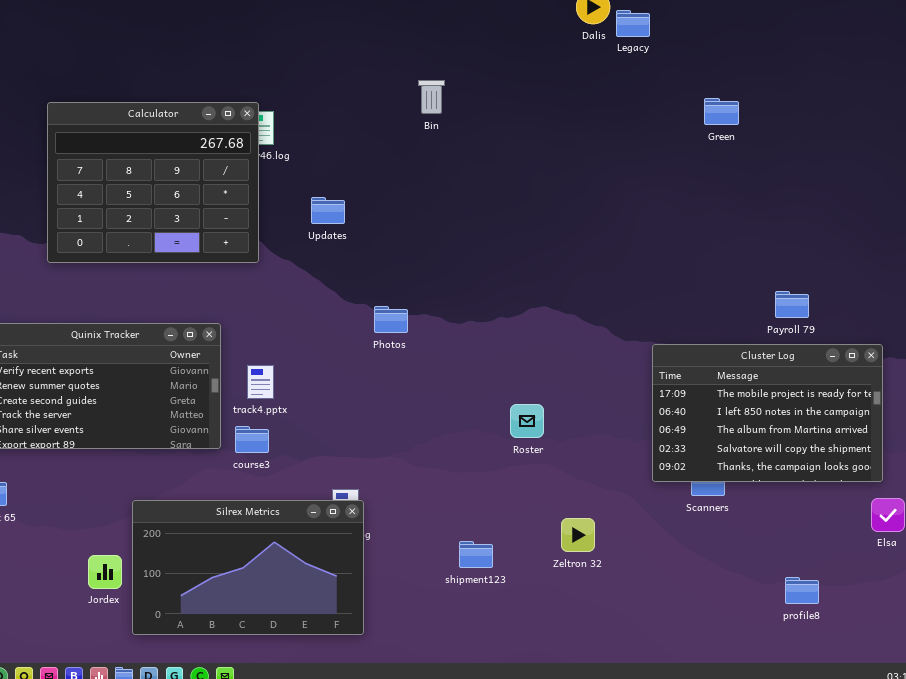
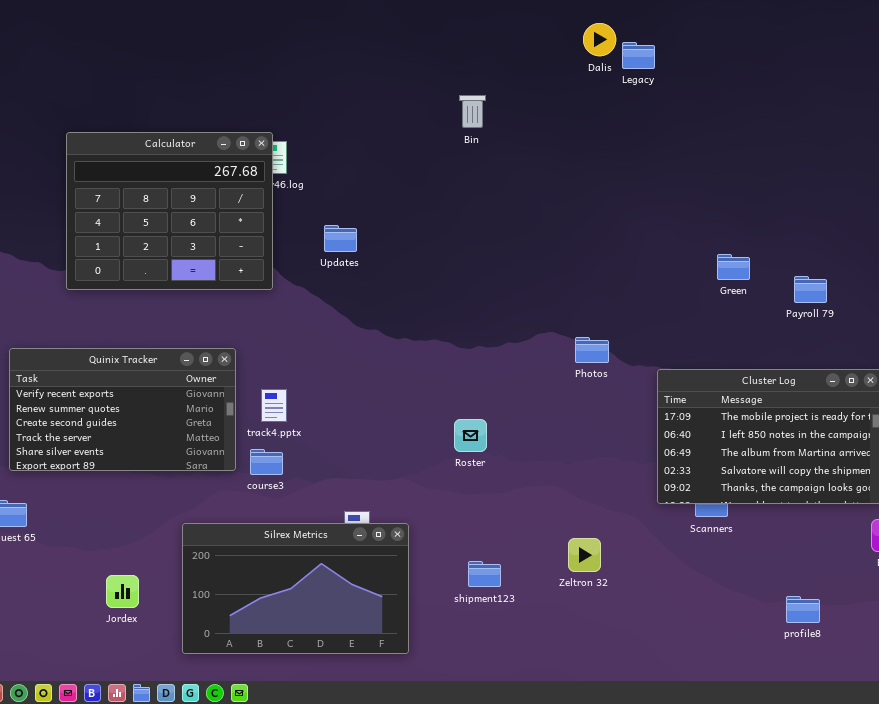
Bin: [418,80,445,114] -> [459,95,486,128], moved
Green: [704,98,739,125] -> [717,254,750,280], moved
Payroll 79: [775,291,809,318] -> [794,276,827,303], moved
Photos: [374,306,408,333] -> [575,337,609,363], moved
Roster: [510,404,544,438] -> [454,419,487,452], moved
Silrex Metrics: [132,500,364,635] -> [182,523,409,654], moved

